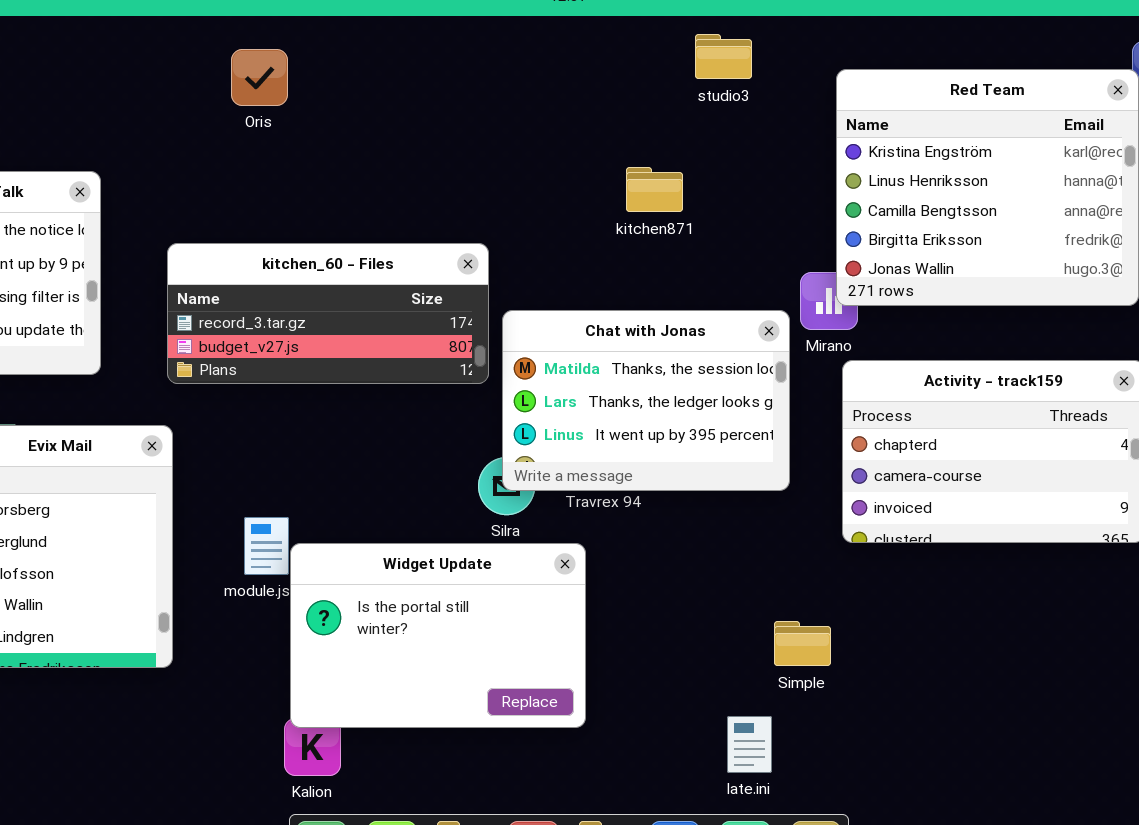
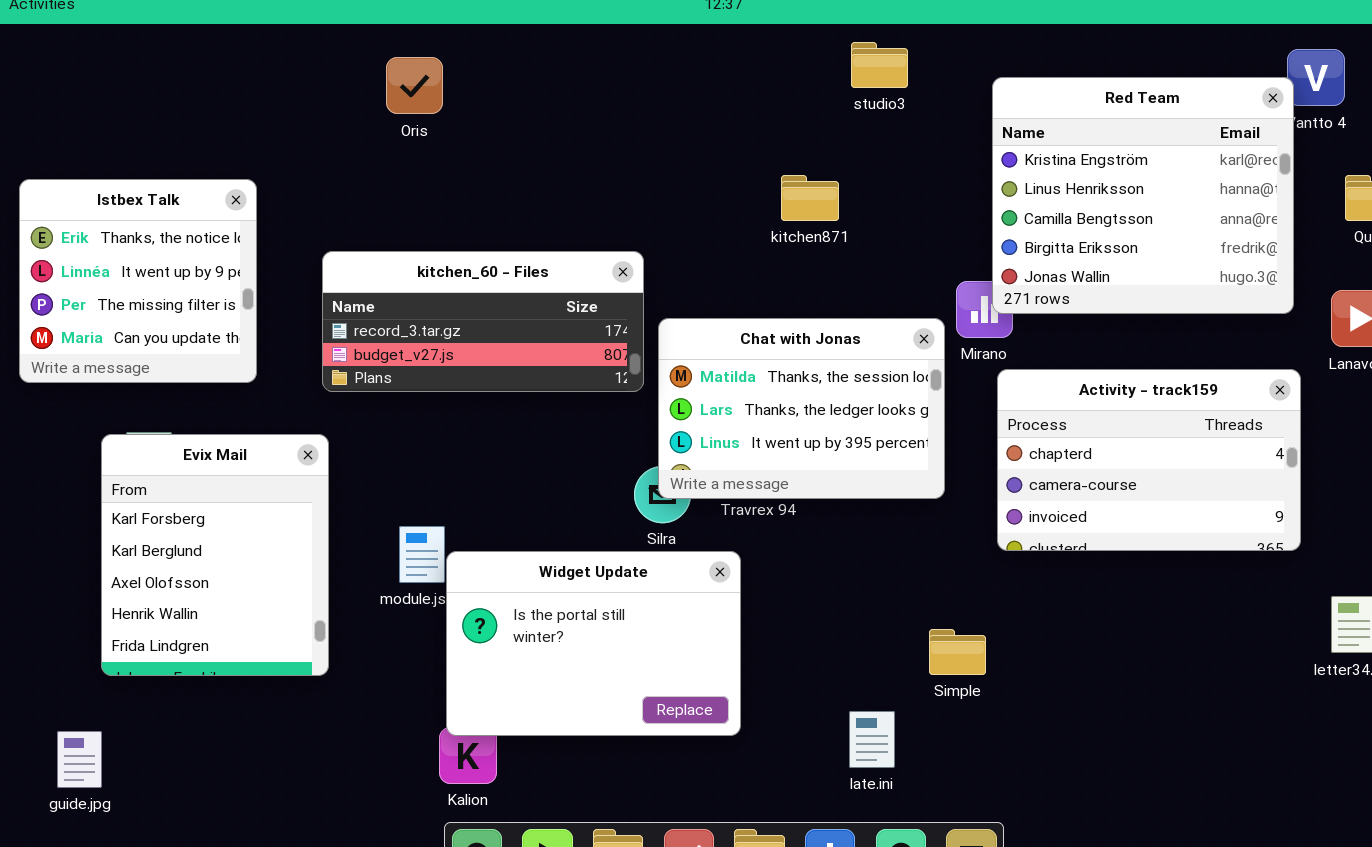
late.ini: [727,716,772,773] -> [849,711,895,768], moved

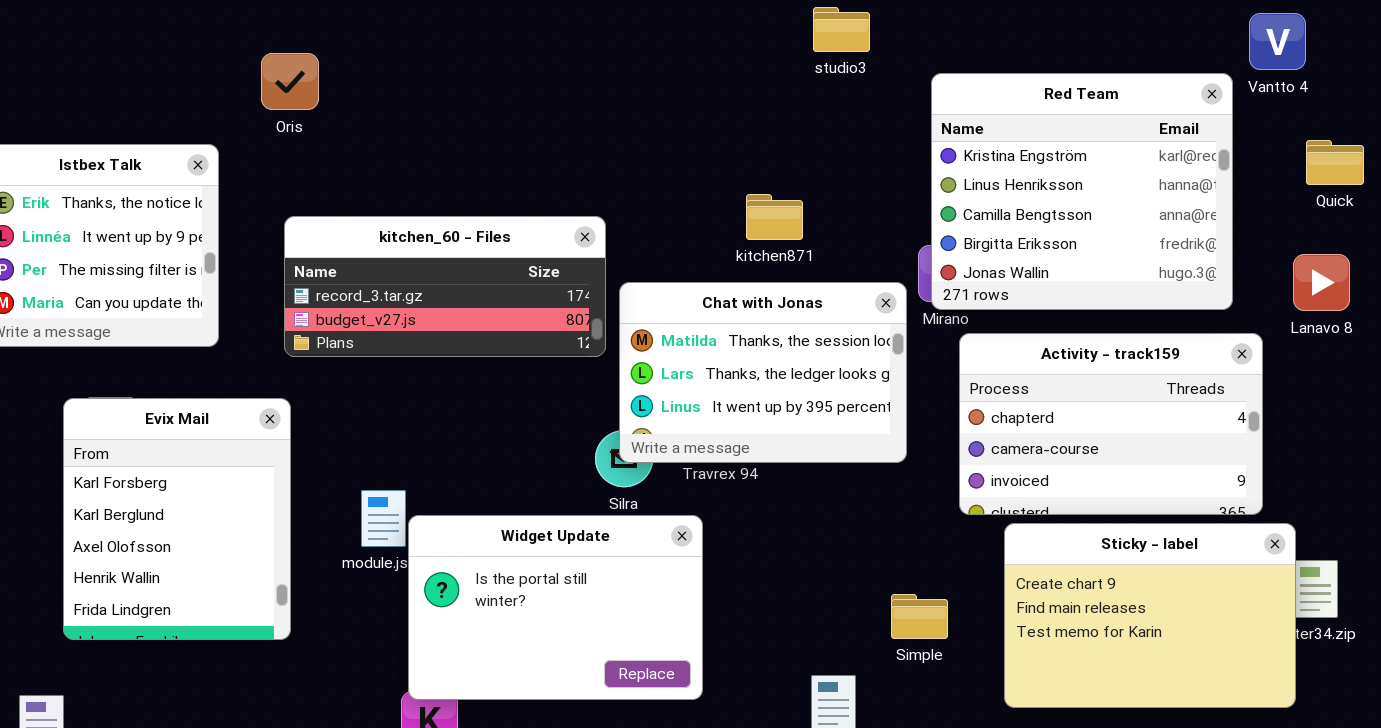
Oris: [386,57,443,114] -> [261,53,319,110], moved
Red Team: [992,77,1294,314] -> [931,73,1233,310], moved
kitchen871: [781,175,839,221] -> [746,194,803,240], moved
Sticky - label: none -> [1004,523,1296,708], opened

